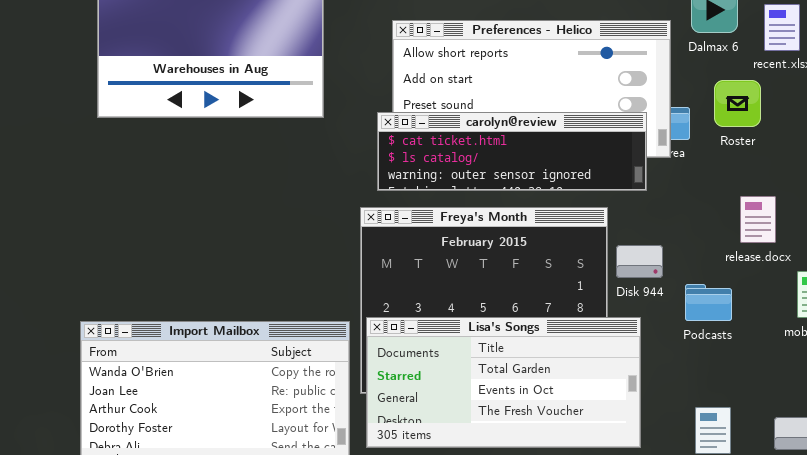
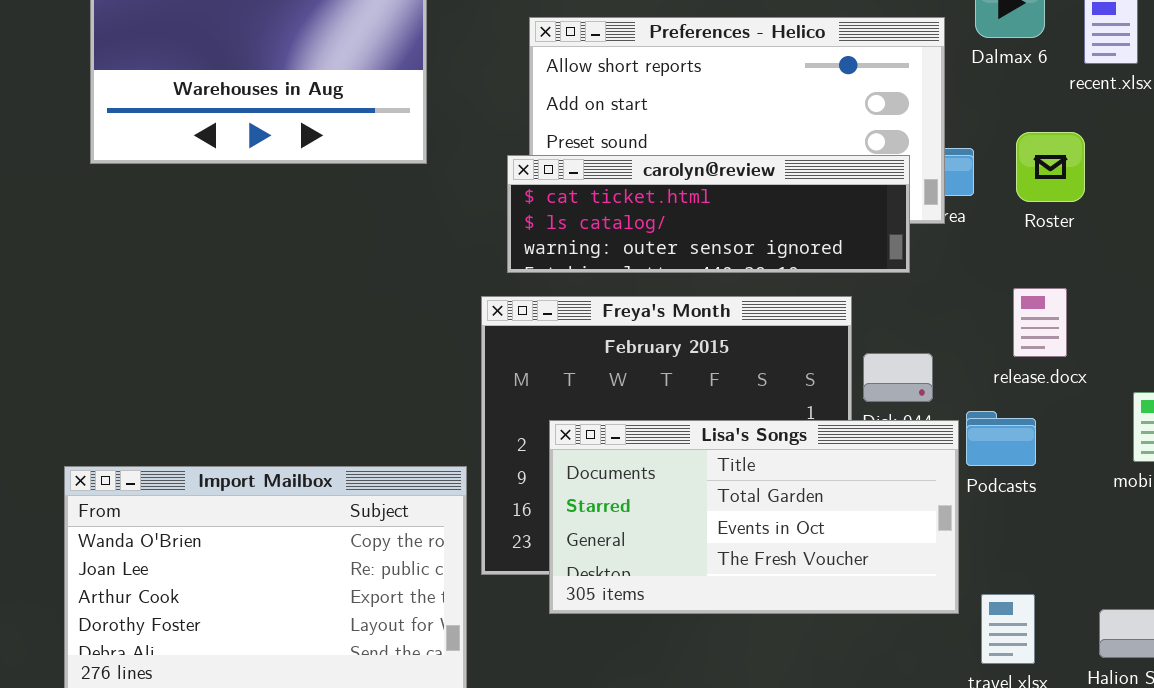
Roster: [714,80,761,127] -> [1016,132,1085,202], moved
release.docx: [740,196,776,243] -> [1013,288,1067,357], moved
Lisa's Songs: [366,317,641,448] -> [549,420,959,614], moved

